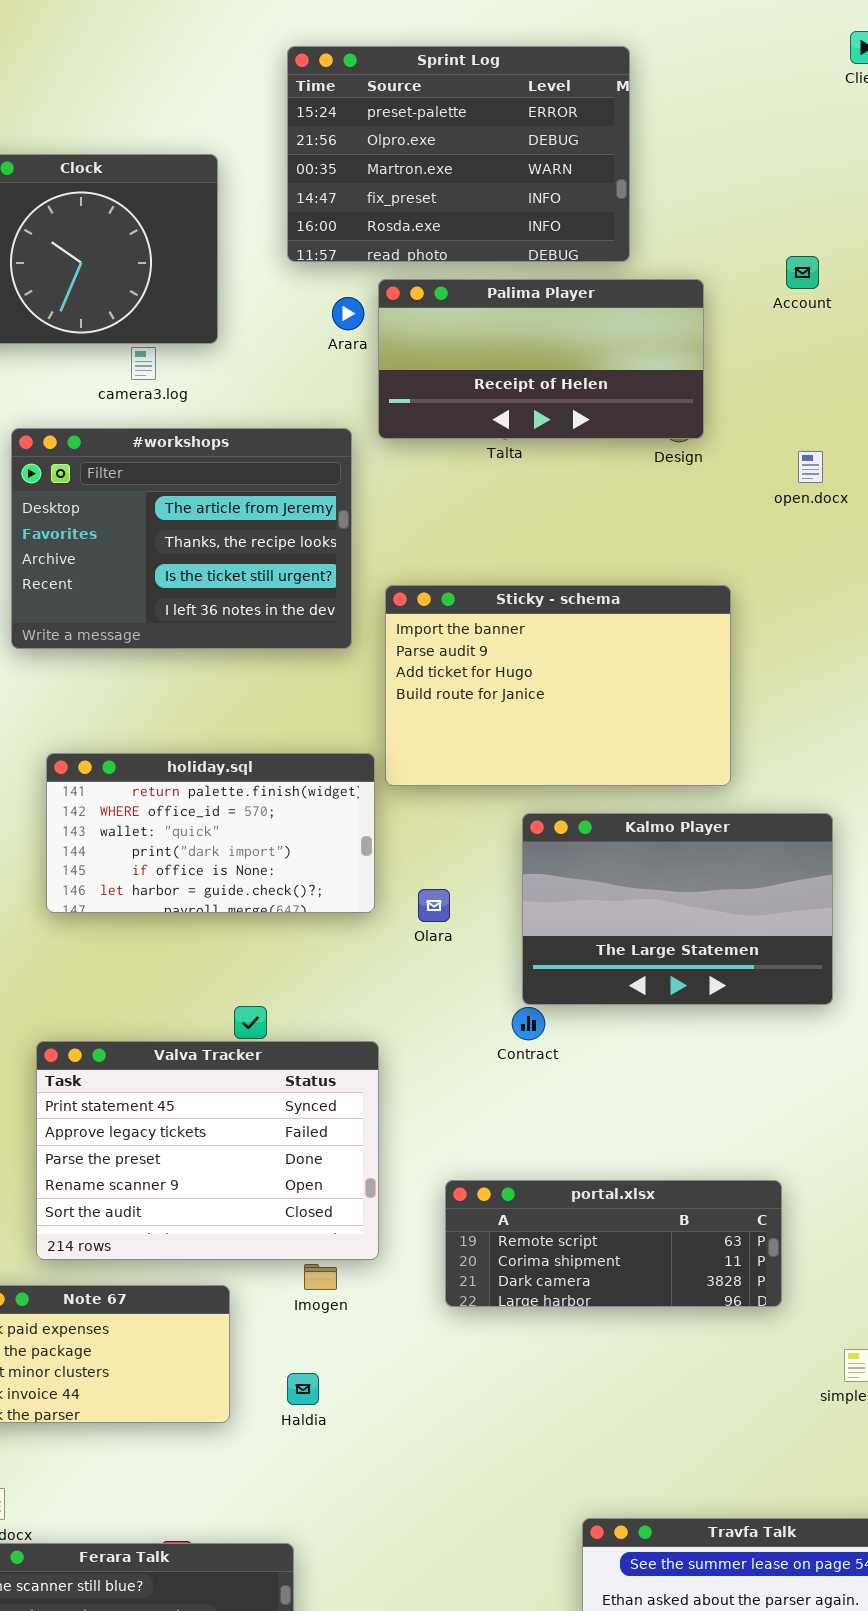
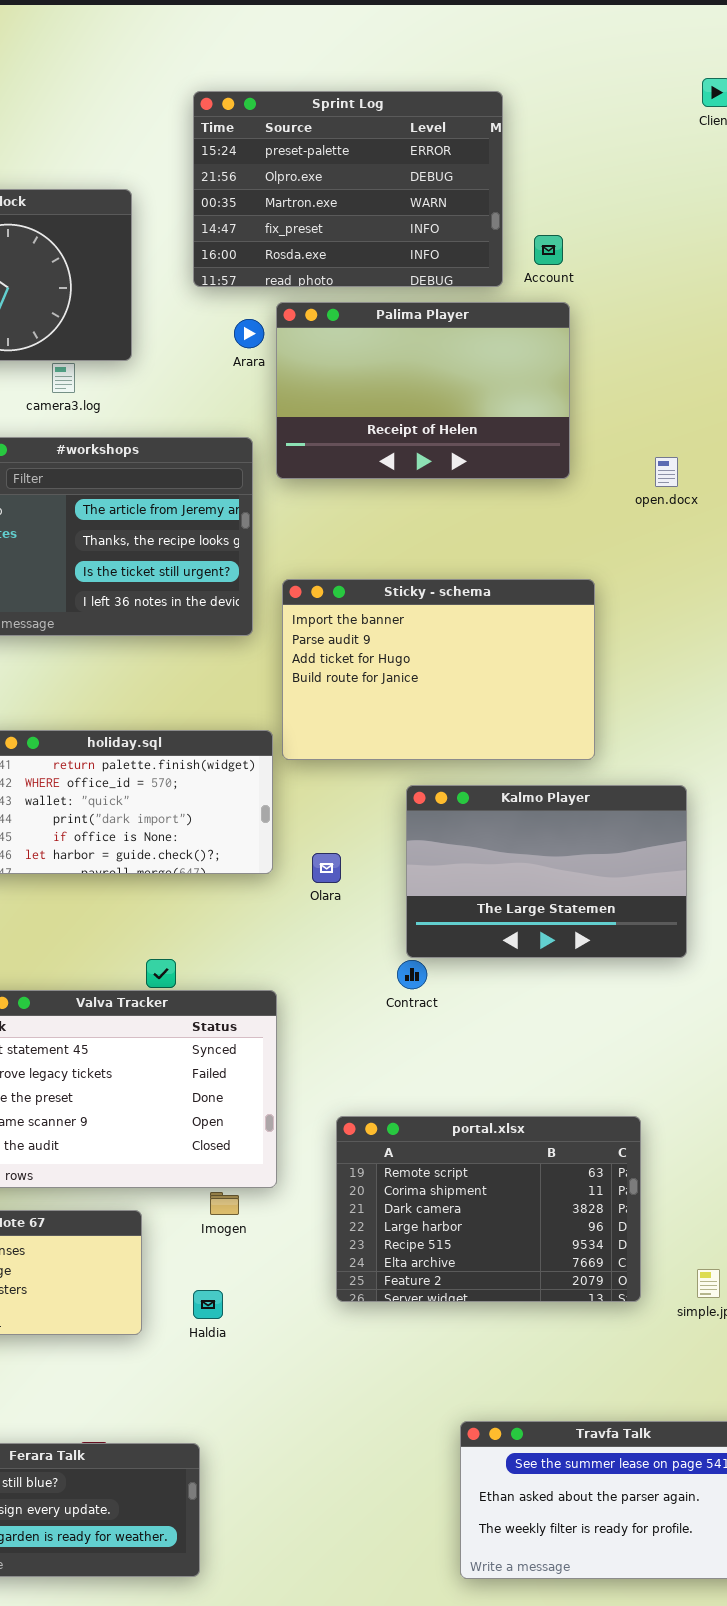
Account: [786,256,819,289] -> [534,235,563,265], moved
Palima Player: [378,279,704,439] -> [276,302,570,479], resized
portal.xlsx: [445,1180,782,1307] -> [336,1116,641,1302], resized

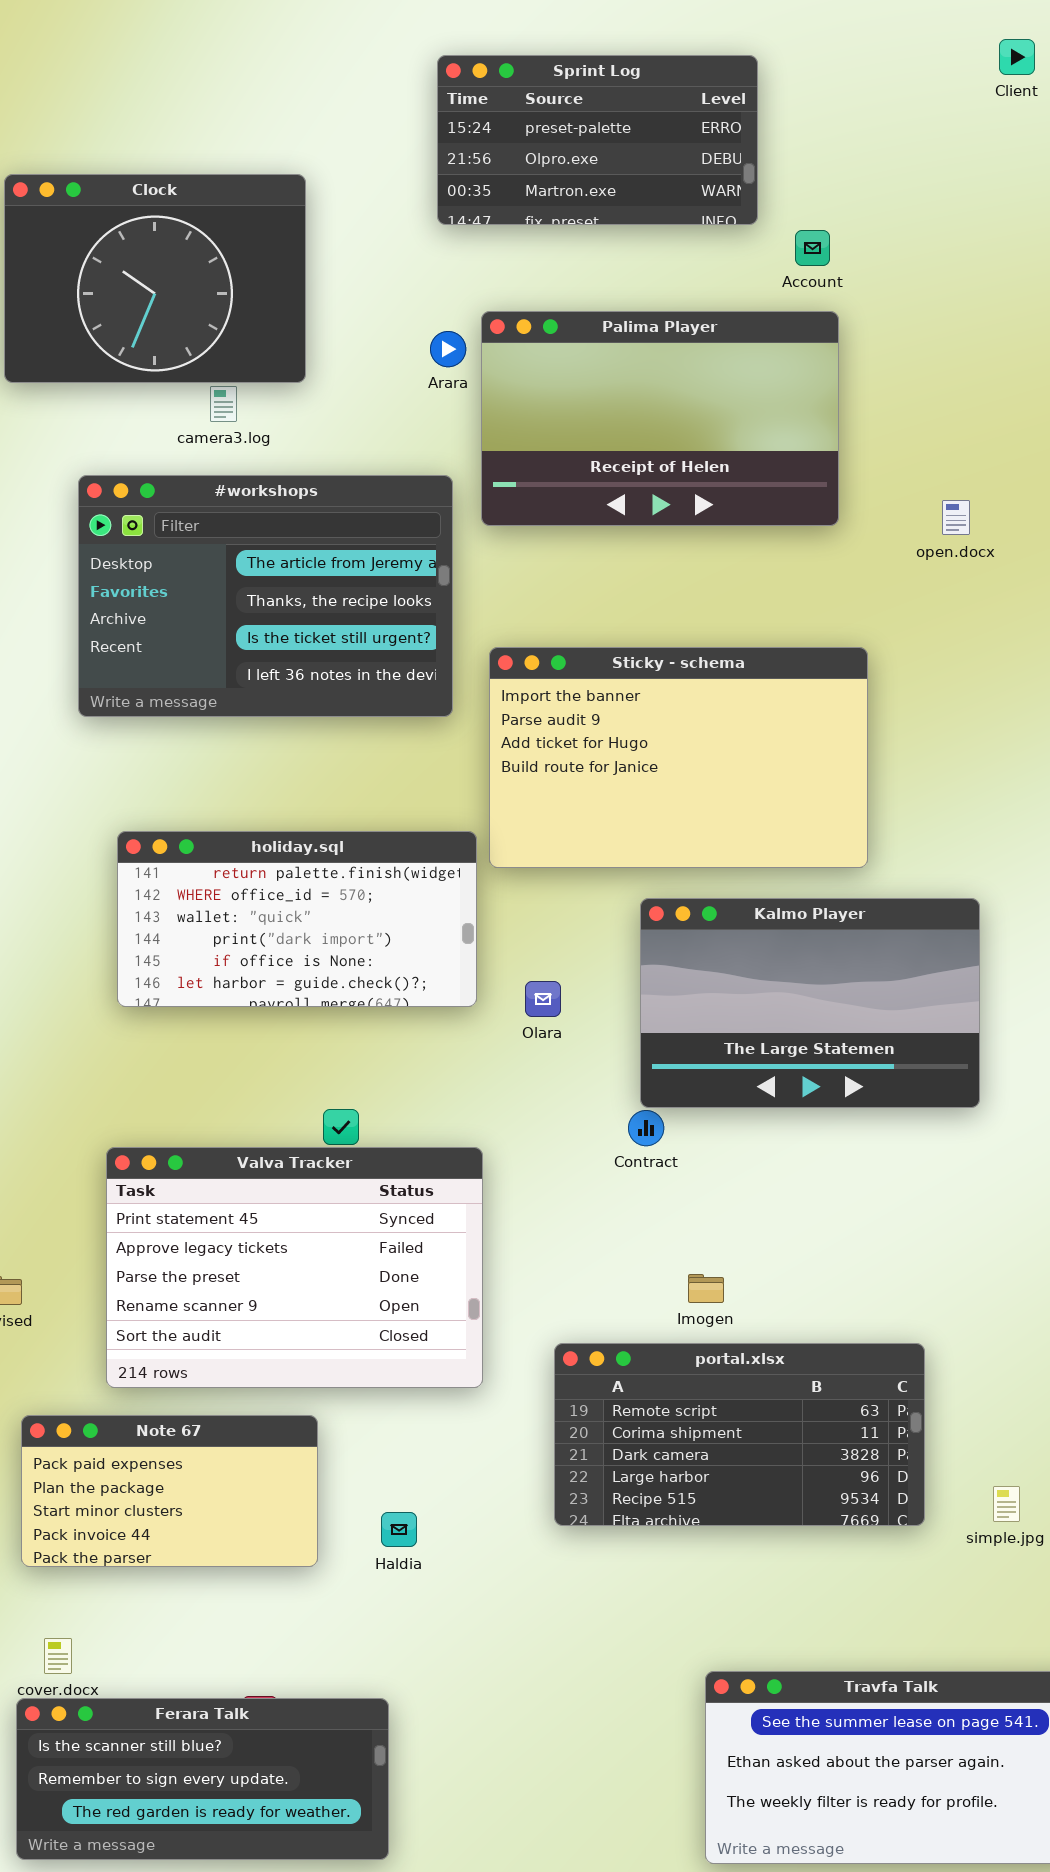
Sprint Log: [193,91,503,287] -> [437,55,758,225], resized
portal.xlsx: [336,1116,641,1302] -> [554,1343,925,1526], resized
Imogen: [210,1192,239,1215] -> [688,1274,724,1303], moved

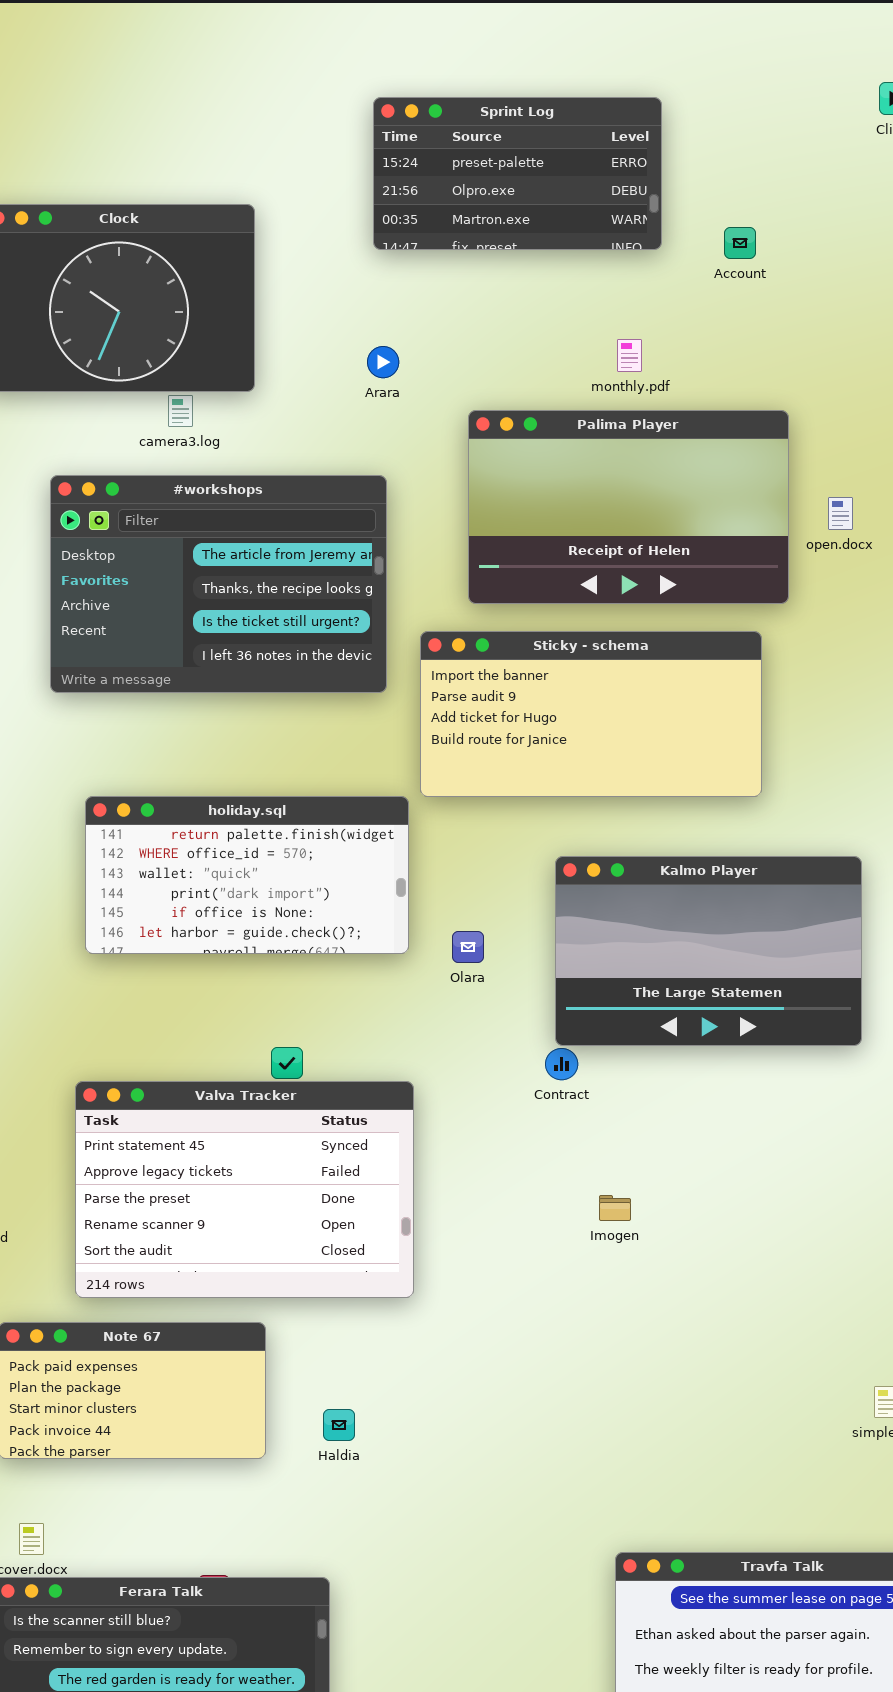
Account: [795,230,830,266] -> [724,227,756,259], moved
Palima Player: [481,311,839,526] -> [468,410,789,604], moved
Sticky - schema: [489,647,868,868] -> [420,631,762,797], resized
portal.xlsx: [554,1343,925,1526] -> none, closed

